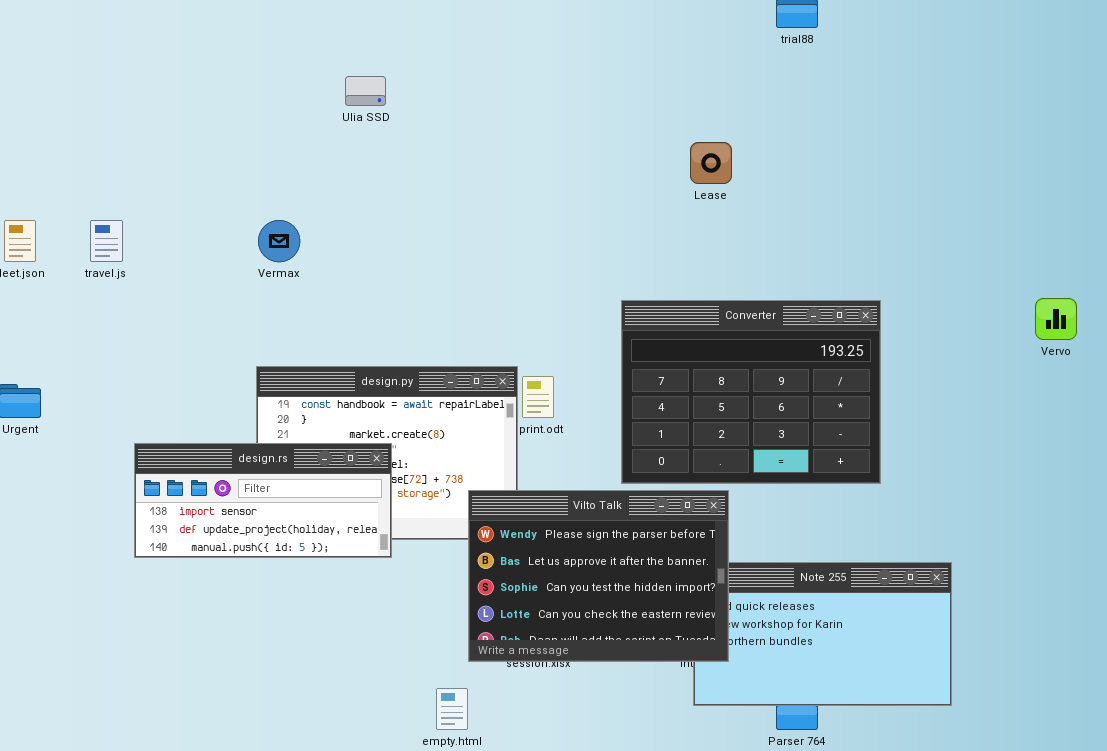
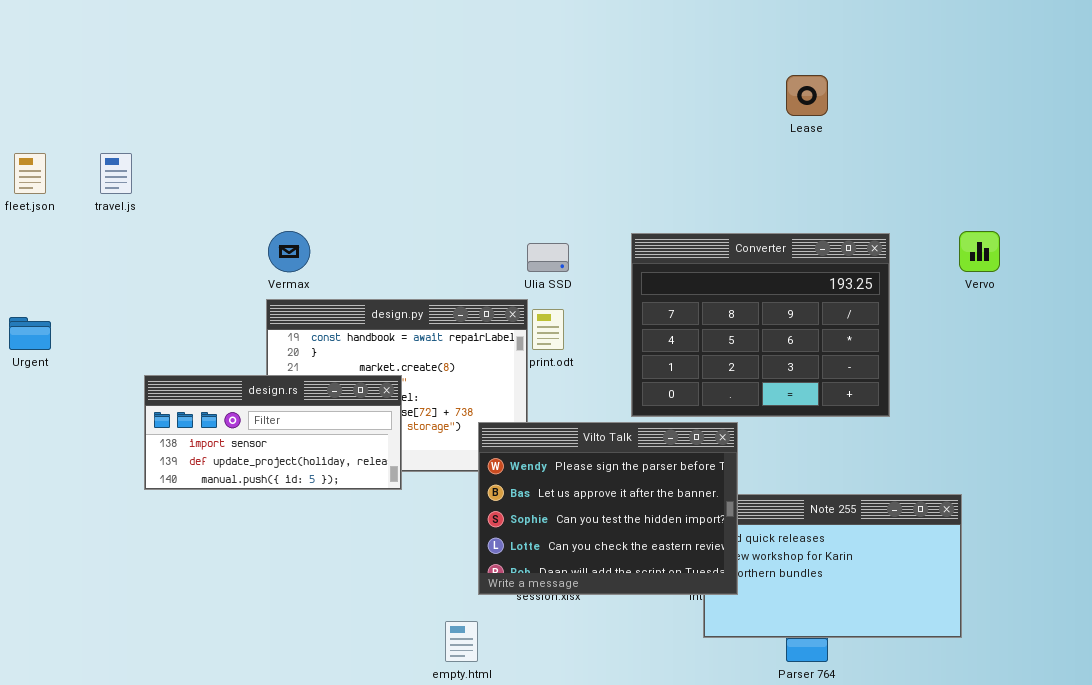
Ulia SSD: [345,76,386,106] -> [527,243,569,272], moved
Lease: [690,142,732,184] -> [786,75,828,116], moved
Vermax: [258,220,300,262] -> [268,231,310,272], moved
Vervo: [1035,298,1077,340] -> [959,231,1000,272], moved

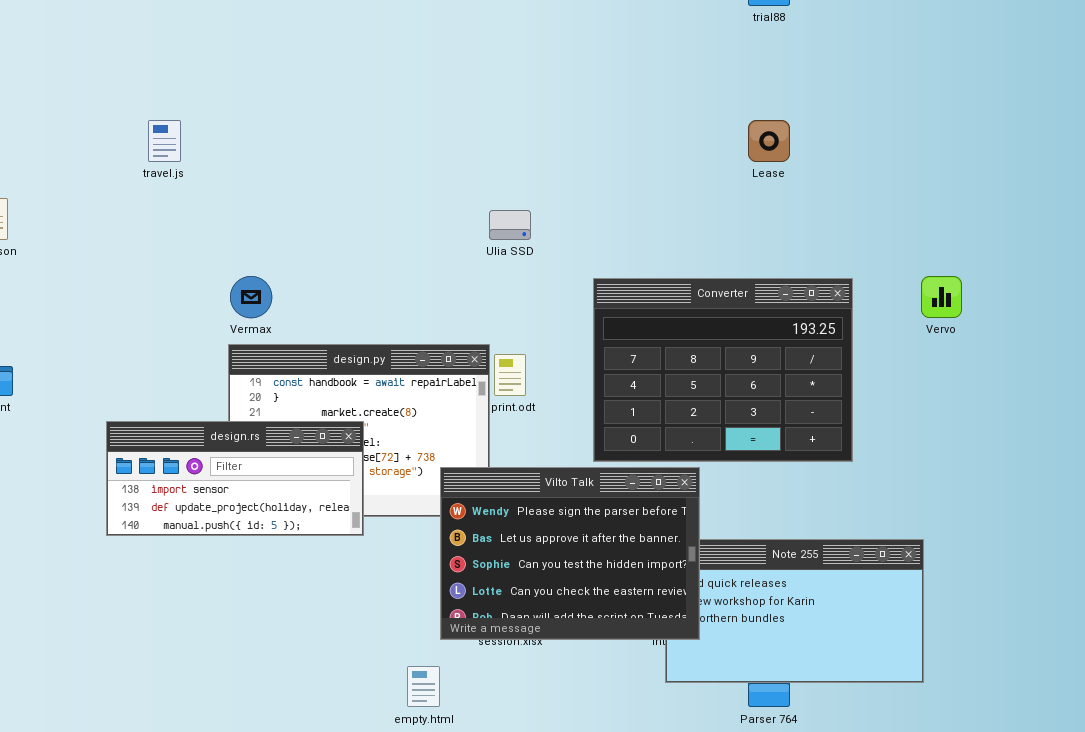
travel.js: [100,153,132,194] -> [148,120,181,162], moved
Ulia SSD: [527,243,569,272] -> [489,210,531,240], moved

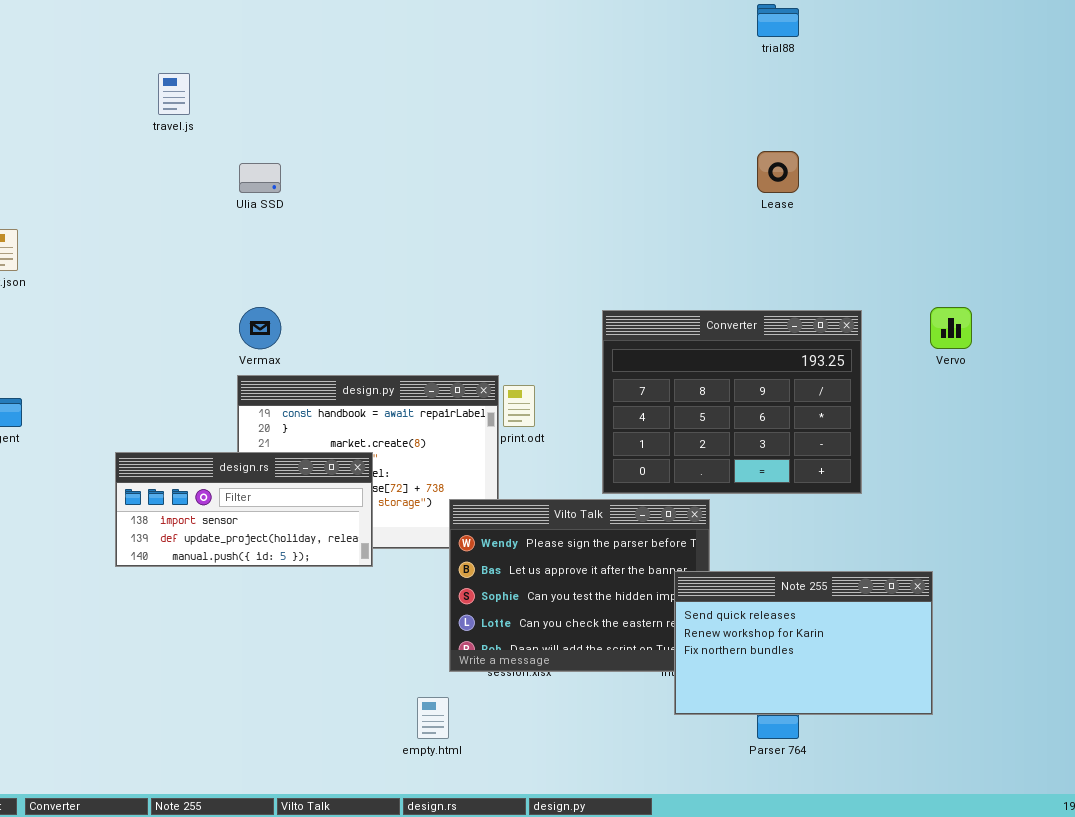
travel.js: [148,120,181,162] -> [158,73,190,115], moved
Ulia SSD: [489,210,531,240] -> [239,163,281,193], moved
Note 255: [665,539,924,683] -> [674,571,933,715], raised

